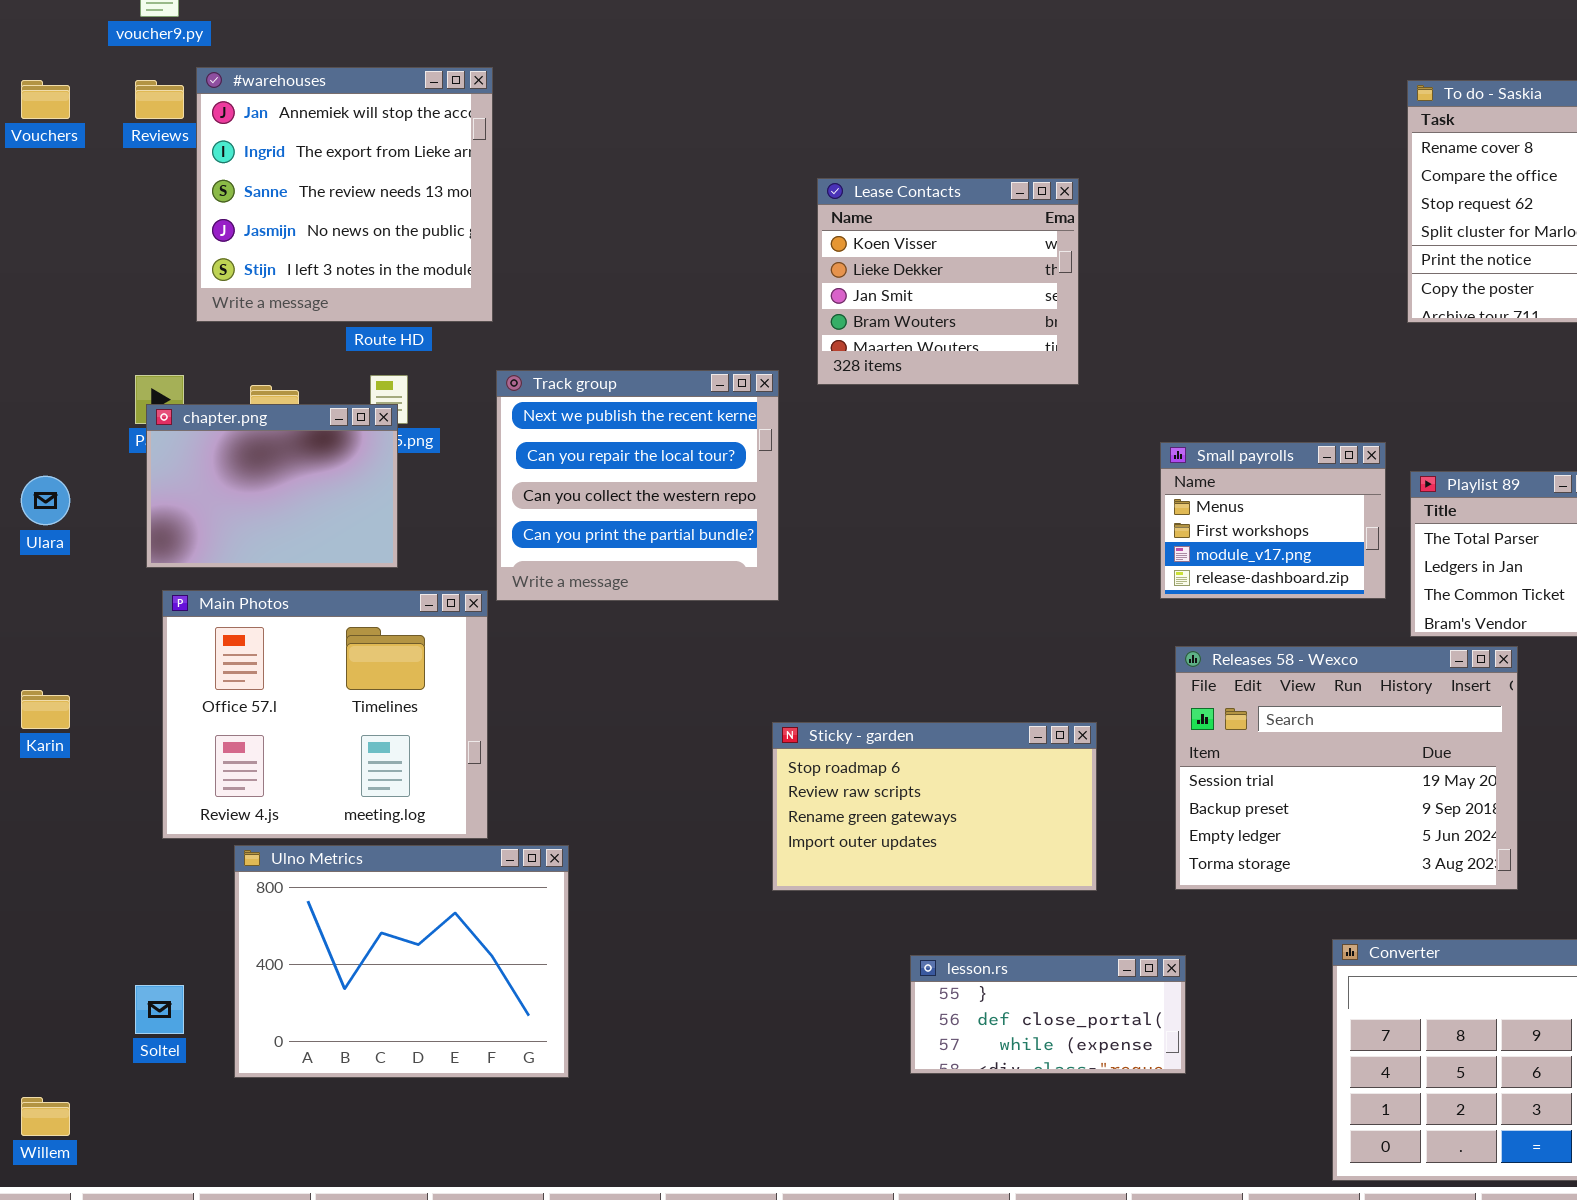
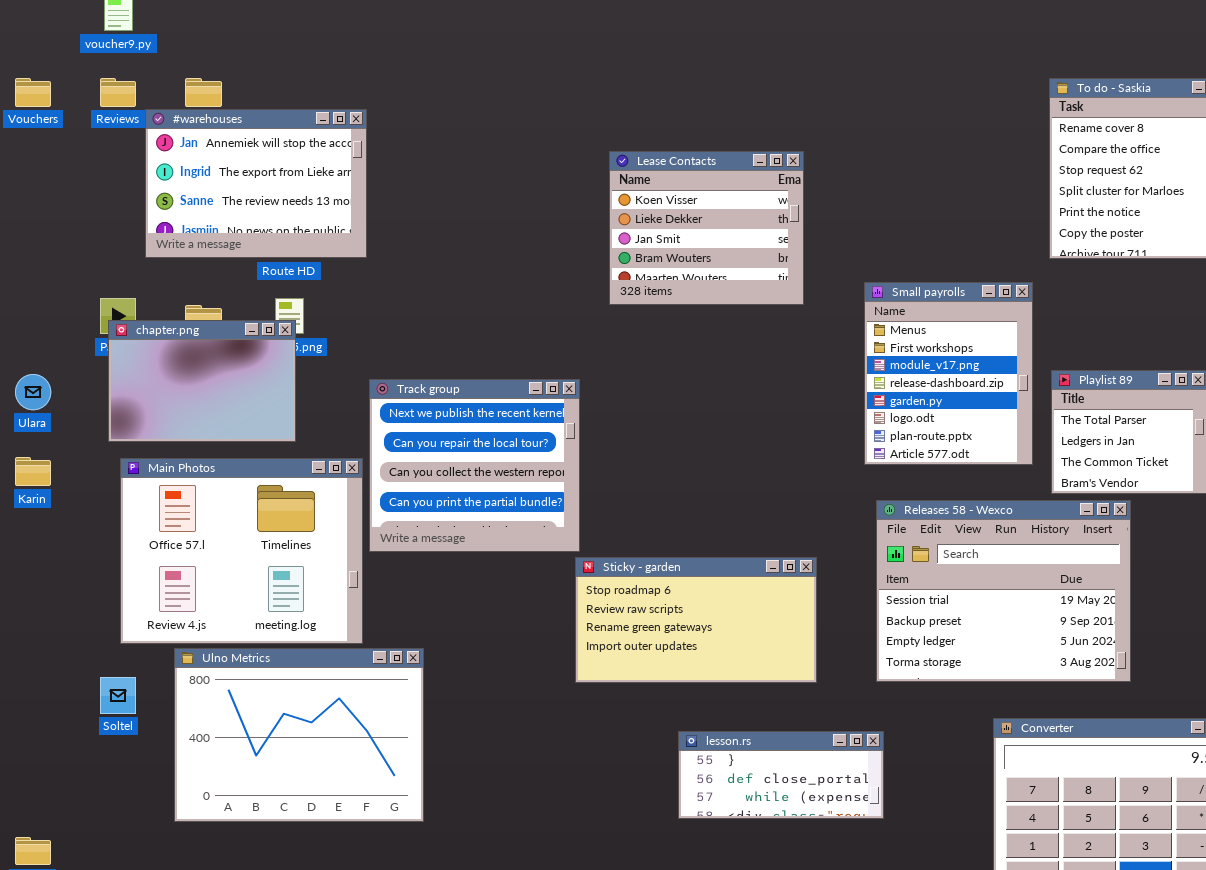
#warehouses: [196,67,493,322] -> [145,109,367,258], resized
Track group: [496,370,779,601] -> [369,379,580,552], moved
Small payrolls: [1160,442,1386,599] -> [864,282,1033,465], resized
Karin: [21,690,70,729] -> [15,457,51,486], moved
Soltel: [135,985,184,1034] -> [100,677,136,714], moved

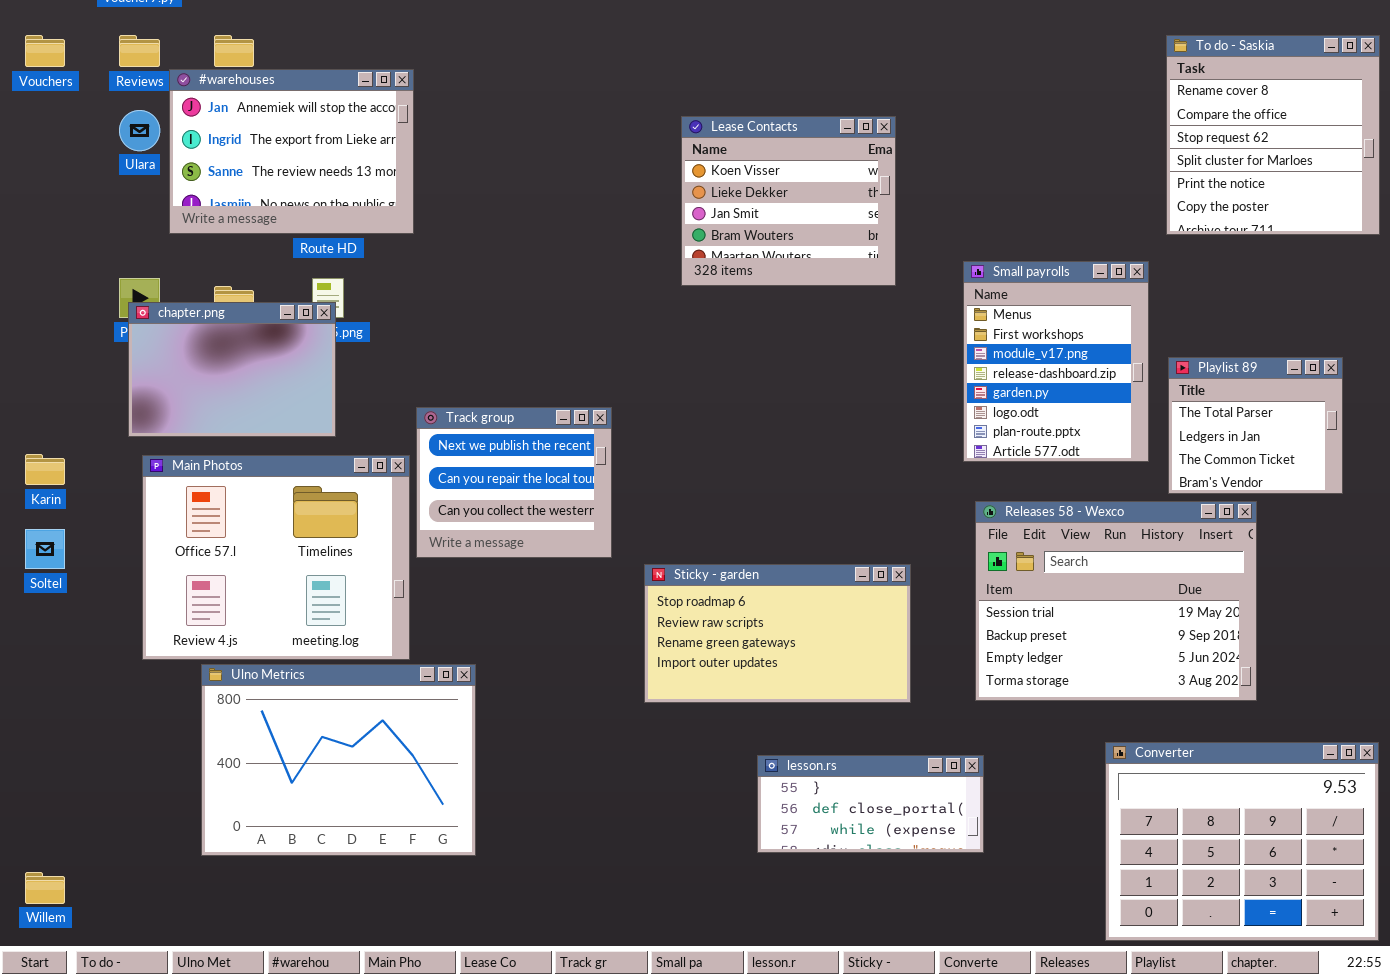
Ulara: [15,374,51,410] -> [119,110,160,151], moved
Track group: [369,379,580,552] -> [416,407,612,558], resized
Soltel: [100,677,136,714] -> [25,529,65,569], moved

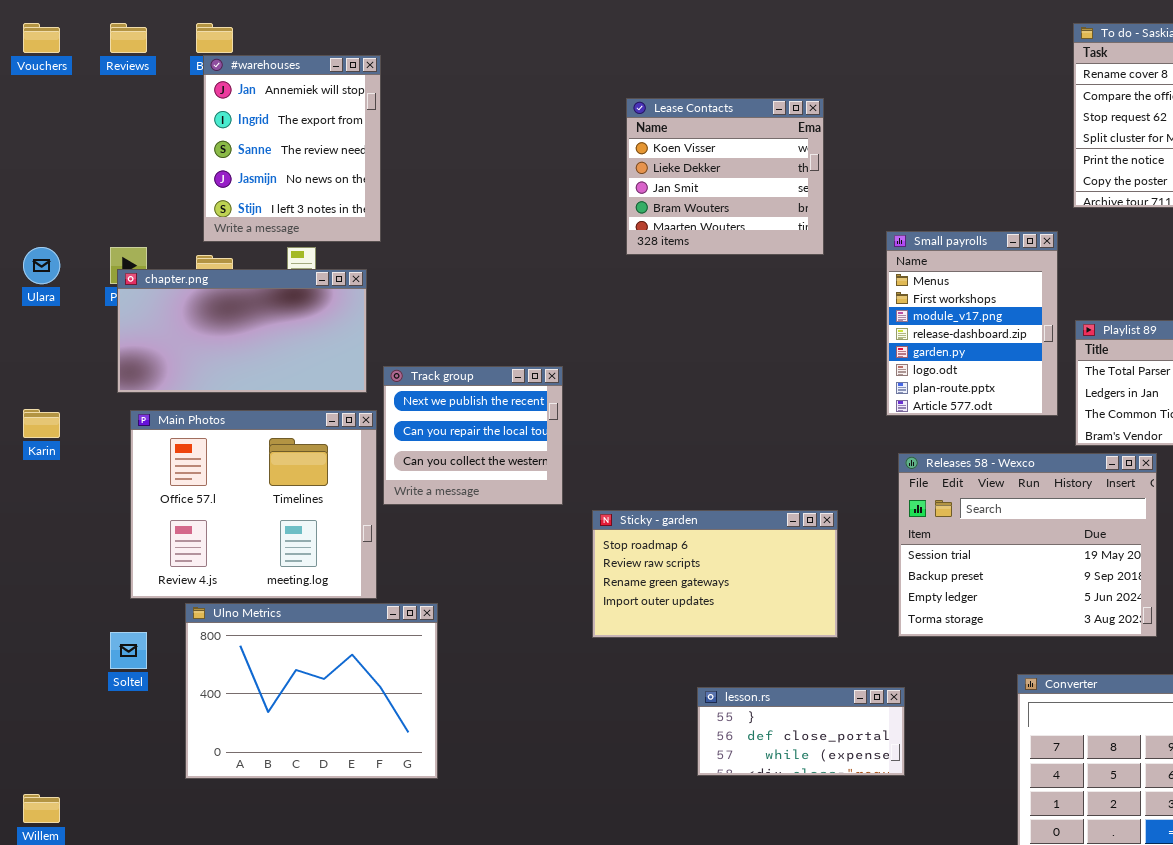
#warehouses: [169,69,414,234] -> [203,55,381,242], resized
Ulara: [119,110,160,151] -> [23,247,60,284], moved
chapter.png: [128,302,336,437] -> [117,269,367,393], resized
Soltel: [25,529,65,569] -> [110,632,147,669], moved

